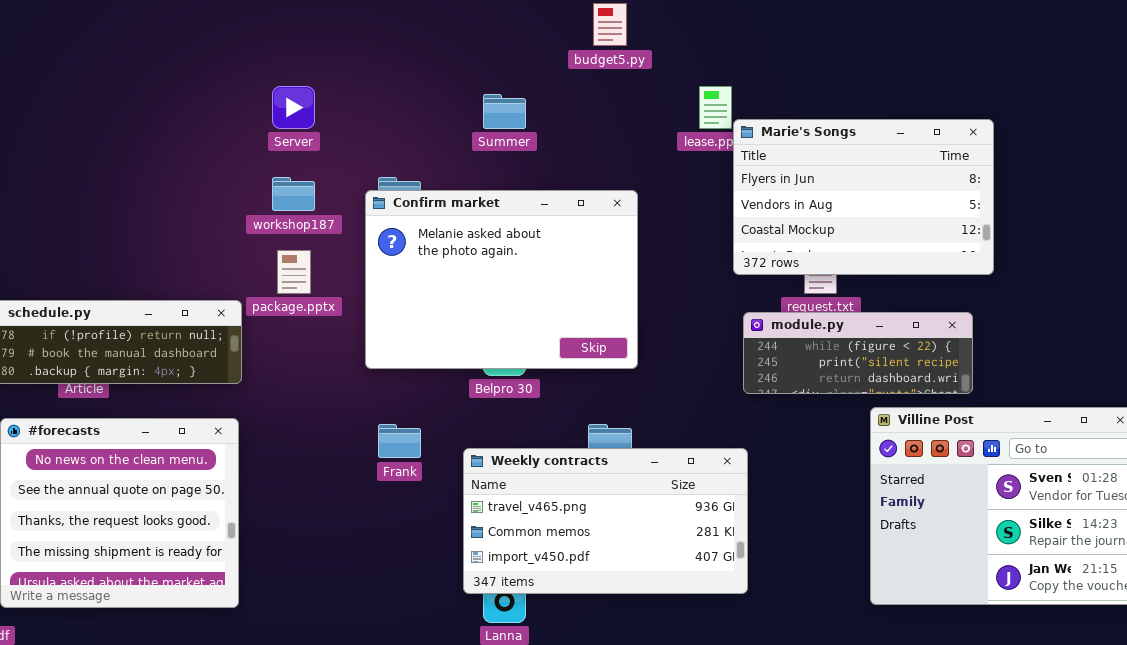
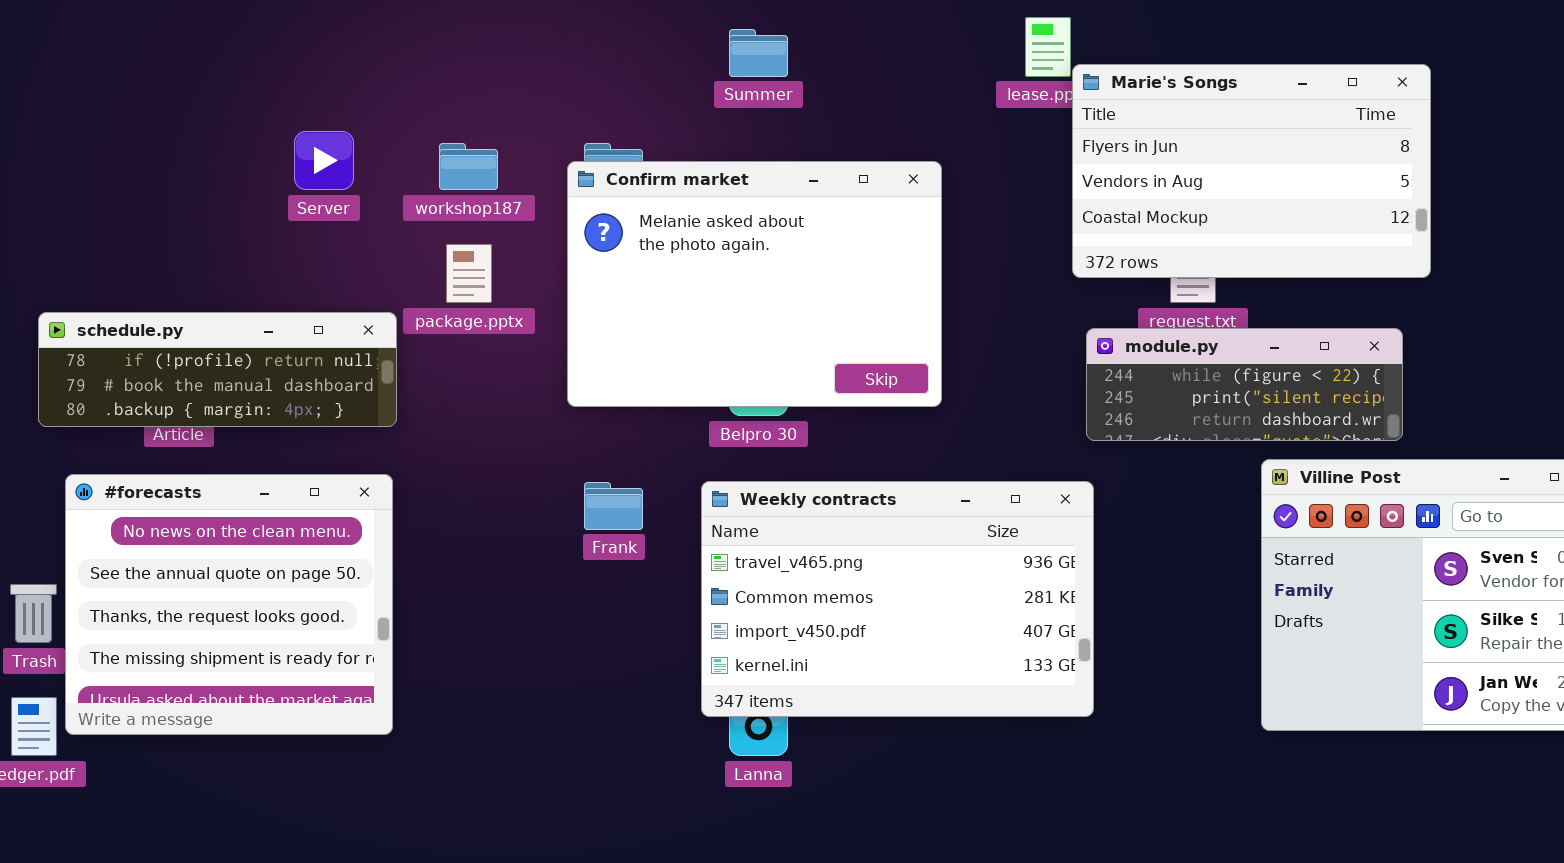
Server: [272,86,315,129] -> [294,131,354,190], moved
Weekly contracts: [463,448,748,594] -> [701,481,1094,717], resized

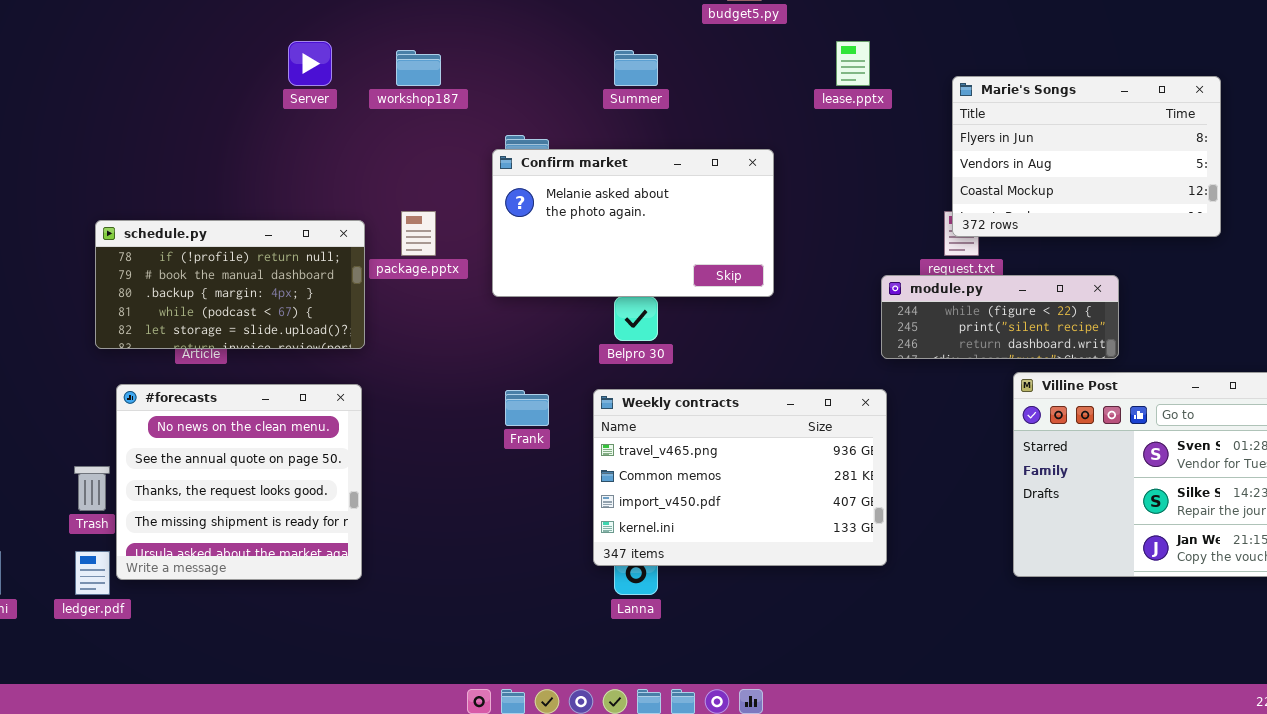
Marie's Songs: [1072,64,1431,278] -> [952,76,1221,237], moved
Server: [294,131,354,190] -> [288,41,332,86], moved
workshop187: [439,143,498,190] -> [396,50,441,86], moved
Confirm market: [567,161,942,407] -> [492,149,774,297], resized
schedule.py: [38,312,397,427] -> [95,220,365,349], resized

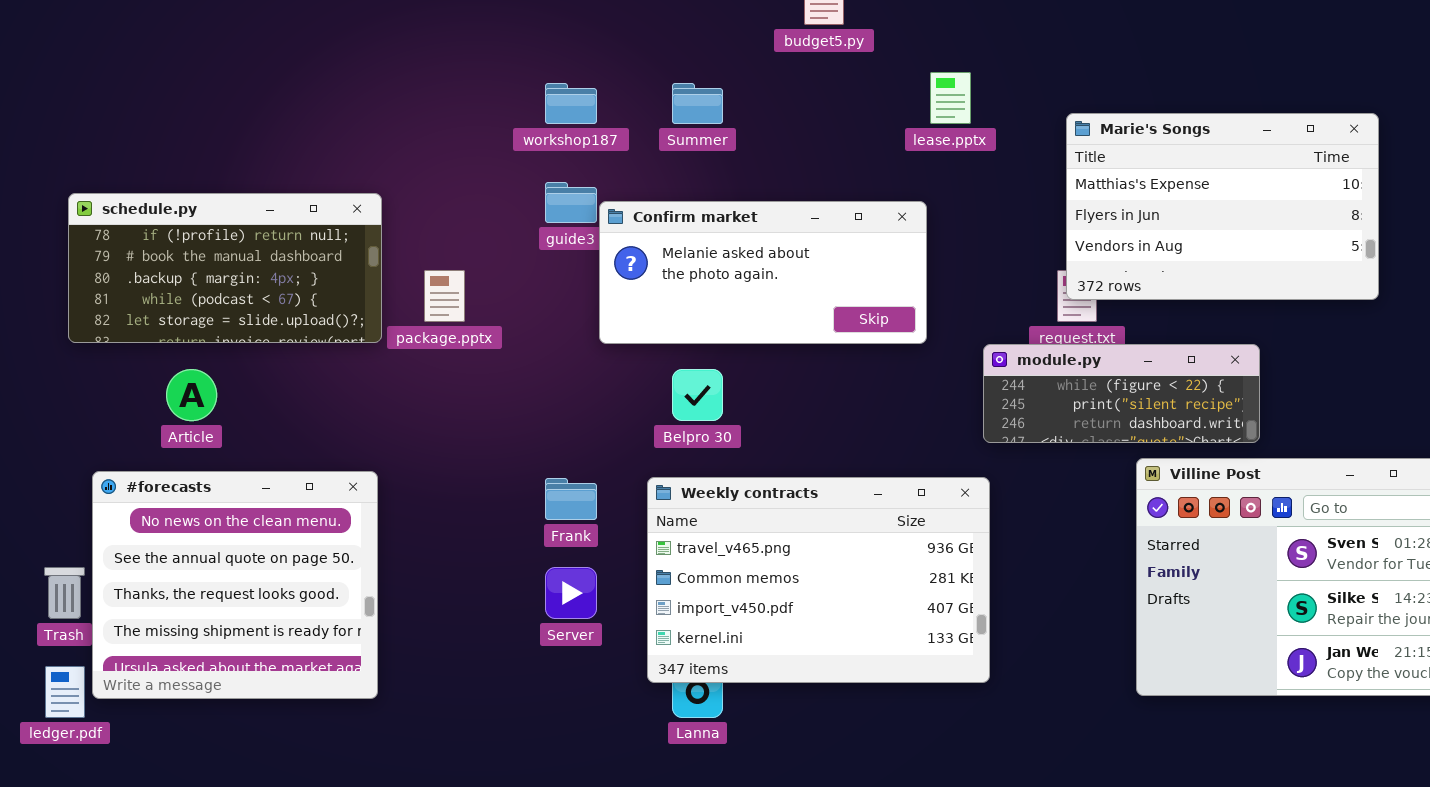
Server: [288,41,332,86] -> [545,567,597,619], moved
workshop187: [396,50,441,86] -> [545,83,597,124], moved
Marie's Songs: [952,76,1221,237] -> [1066,113,1379,300], scrolled up 1 row
Confirm market: [492,149,774,297] -> [599,201,927,344], moved, resized
schedule.py: [95,220,365,349] -> [68,193,382,343], moved

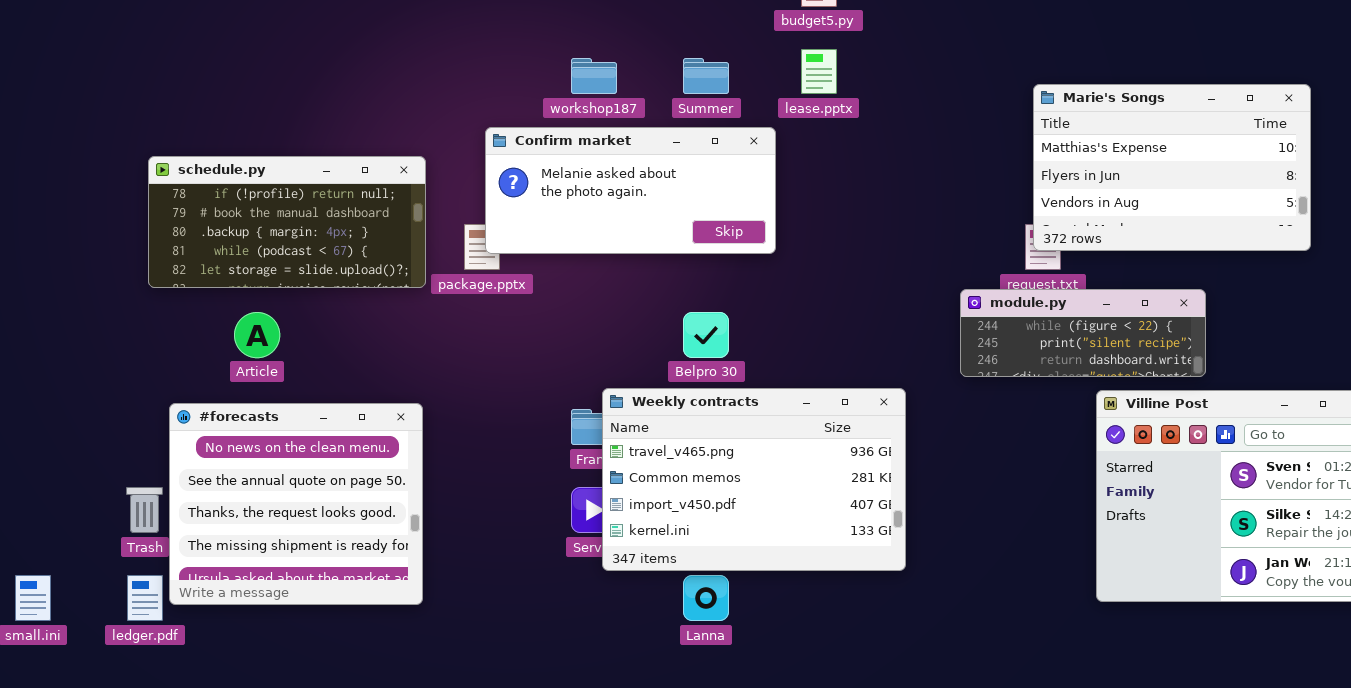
lease.pptx: [930,72,971,124] -> [801,49,837,94], moved
Confirm market: [599,201,927,344] -> [485,127,776,254], moved
Weekly contracts: [647,477,990,683] -> [602,388,906,571], moved

